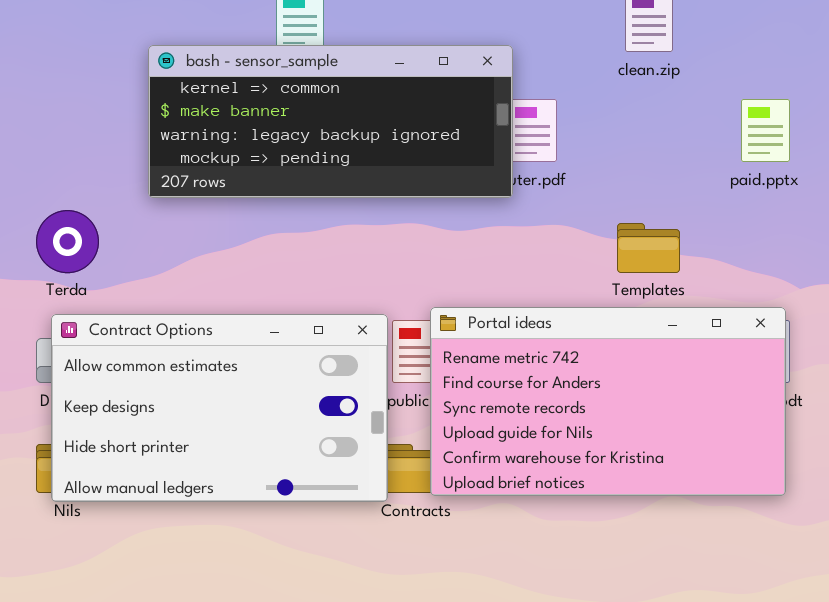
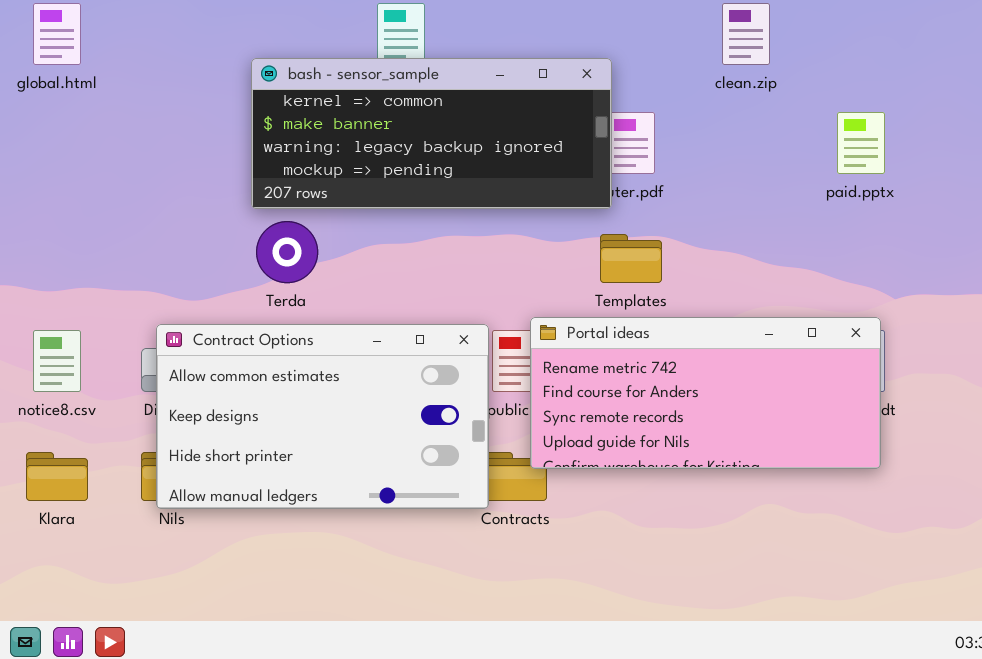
Terda: [36,210,99,273] -> [256,221,318,283], moved
Templates: [617,223,680,273] -> [600,234,662,283], moved
Portal ideas: [430,307,786,496] -> [530,317,881,469], resized

